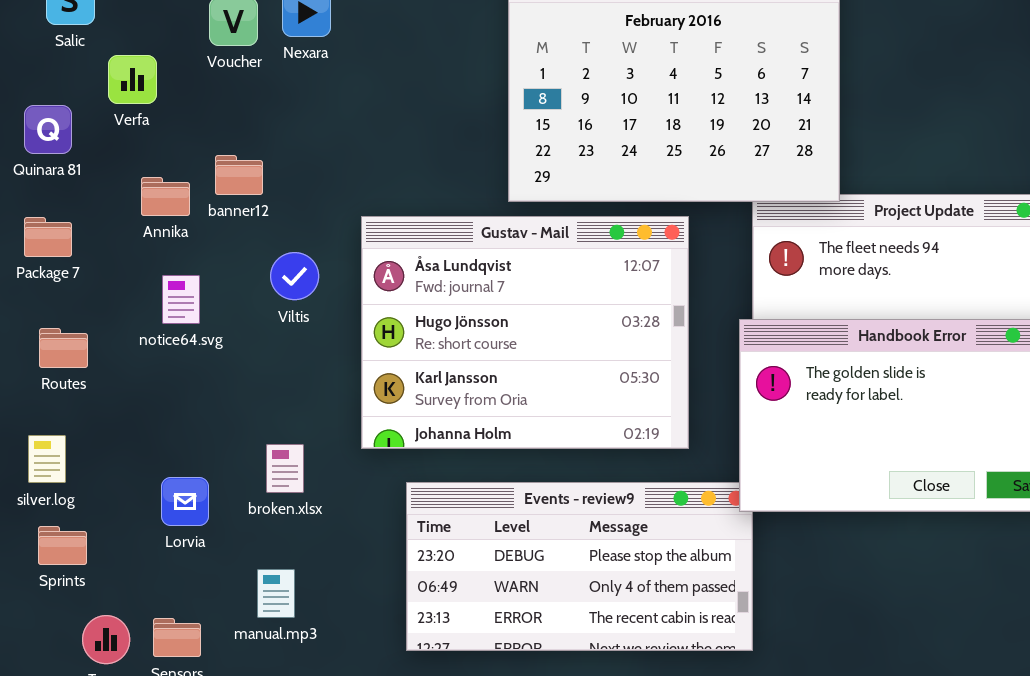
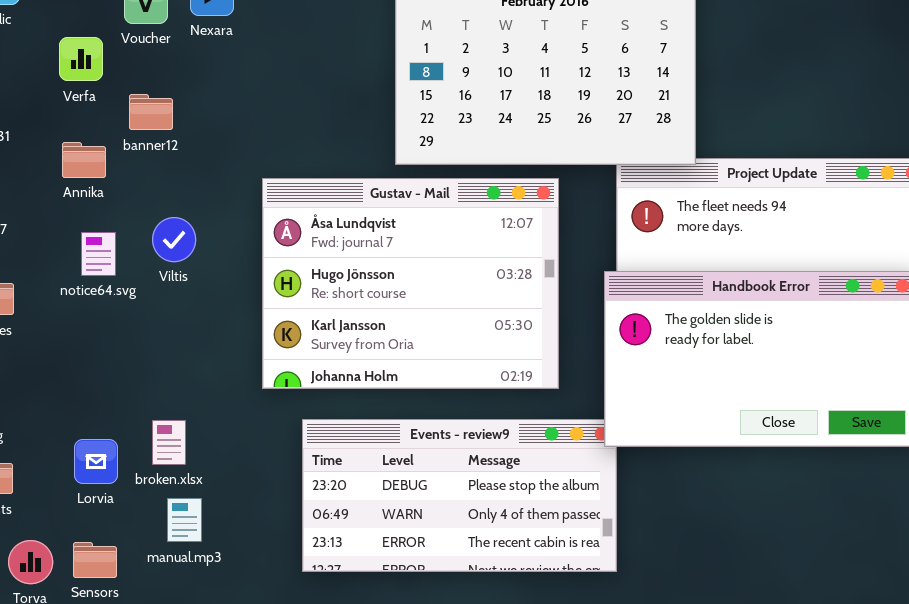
Verfa: [108,55,157,104] -> [59,37,103,81], moved
banner12: [215,155,263,195] -> [129,94,173,130], moved
Viltis: [270,252,319,300] -> [152,217,196,262], moved
broken.xlsx: [266,444,304,493] -> [152,420,186,465], moved
Lorvia: [161,477,209,526] -> [74,439,118,484], moved

